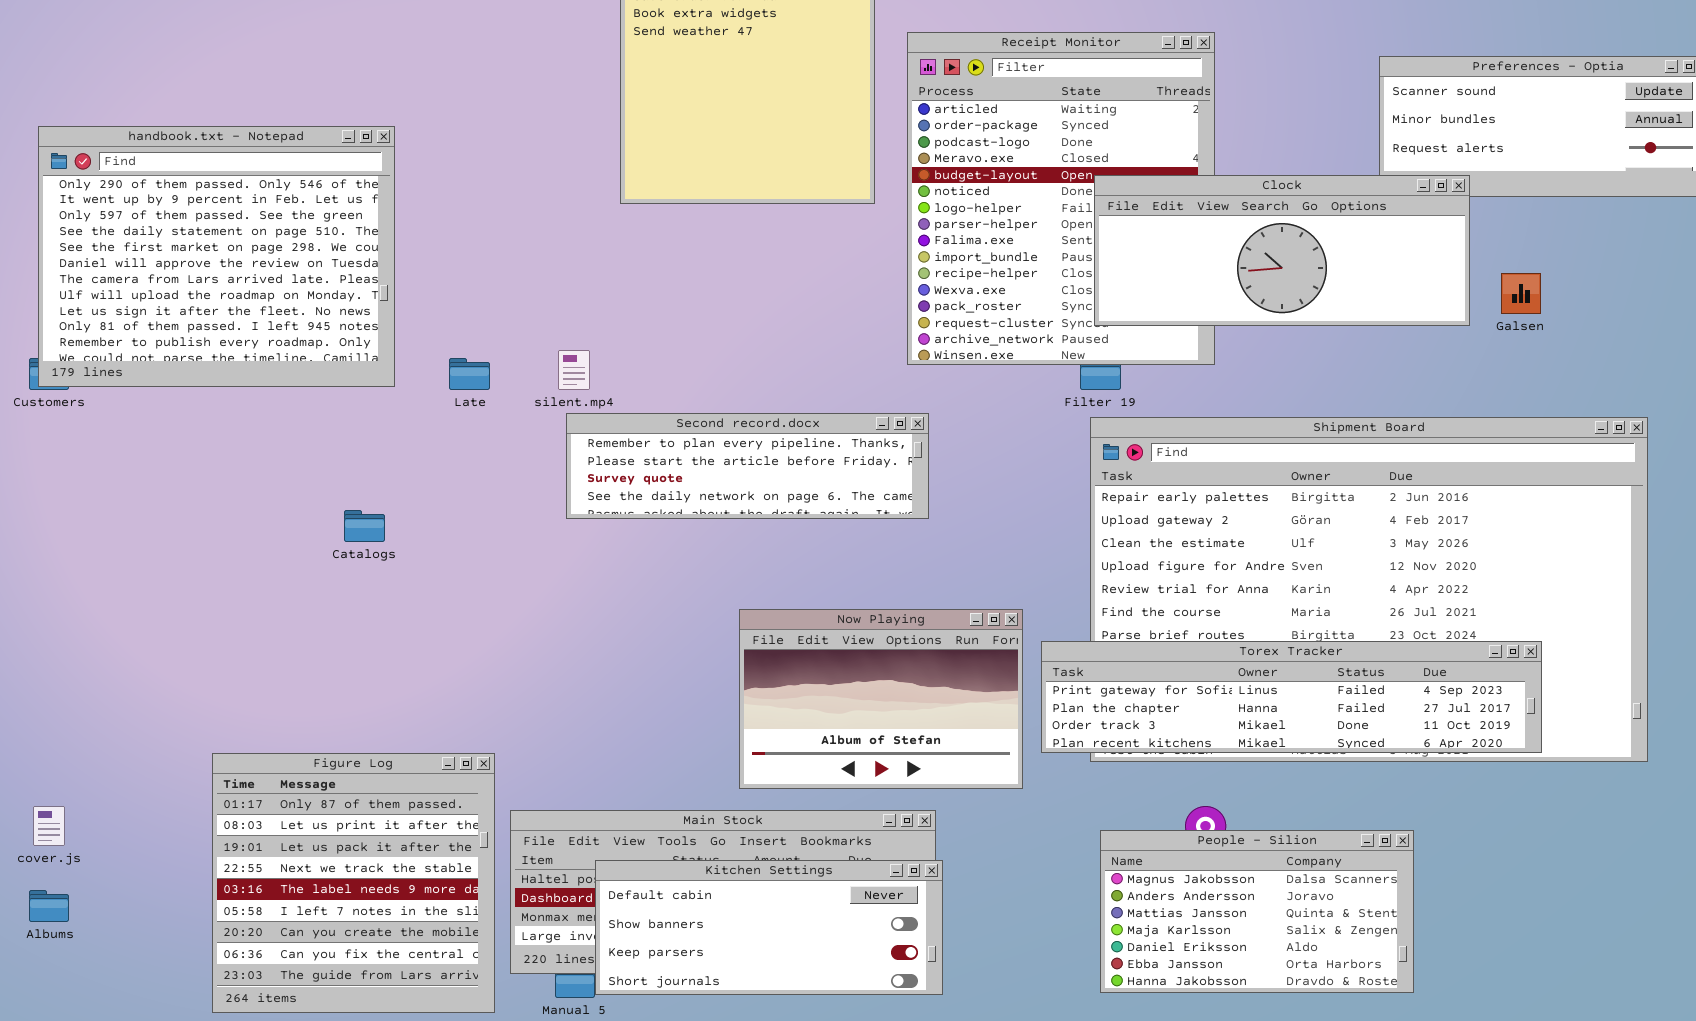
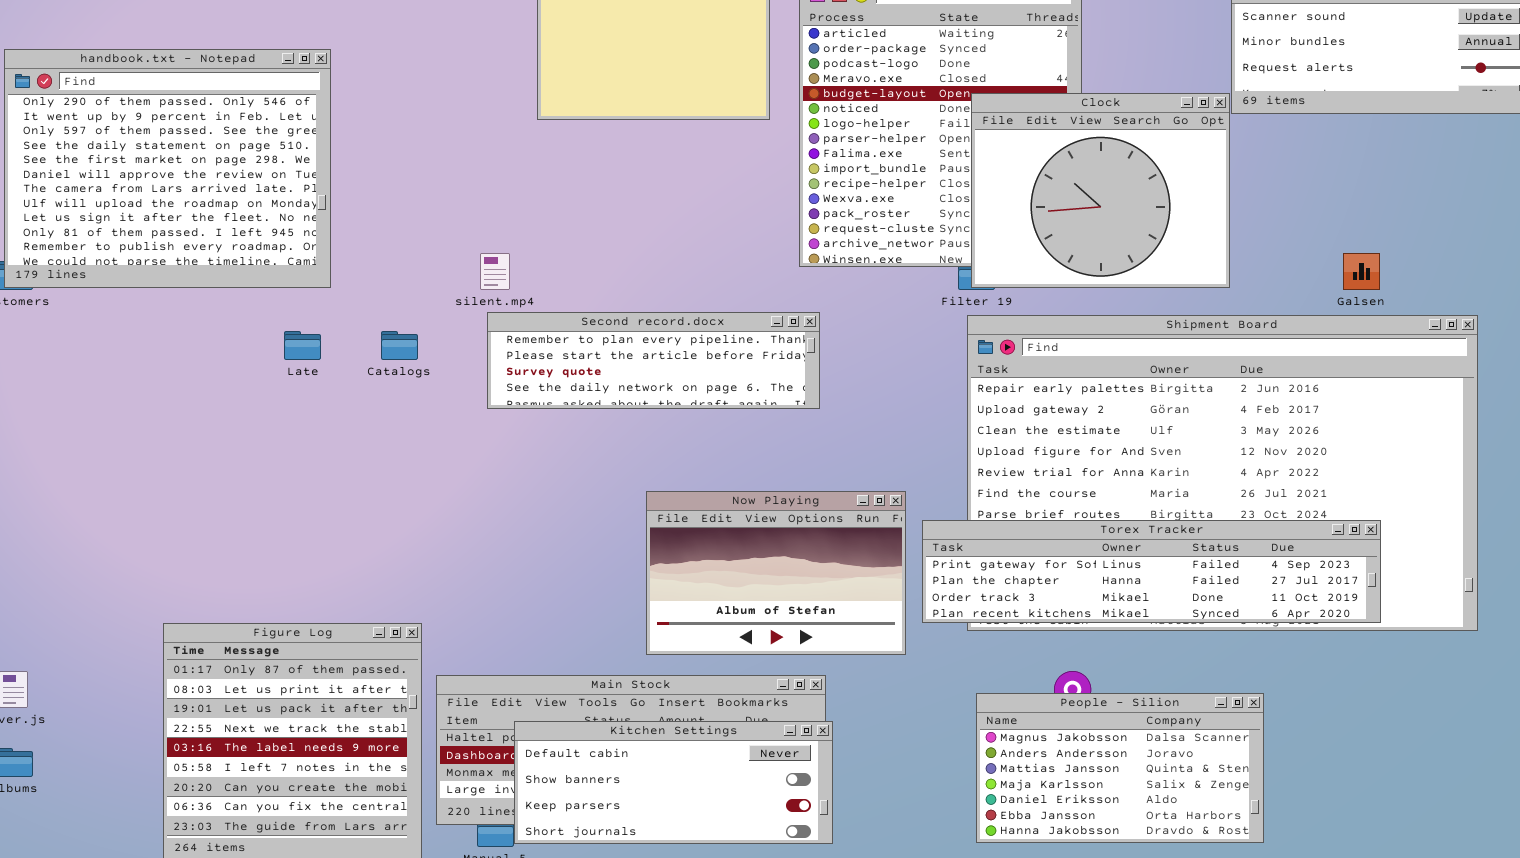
Clock: [1094,175,1470,326] -> [971,93,1230,288], resized
Galsen: [1501,273,1541,314] -> [1343,253,1380,290], moved
Late: [449,358,490,390] -> [284,331,321,360], moved
Catalogs: [344,510,385,542] -> [381,331,418,360], moved

